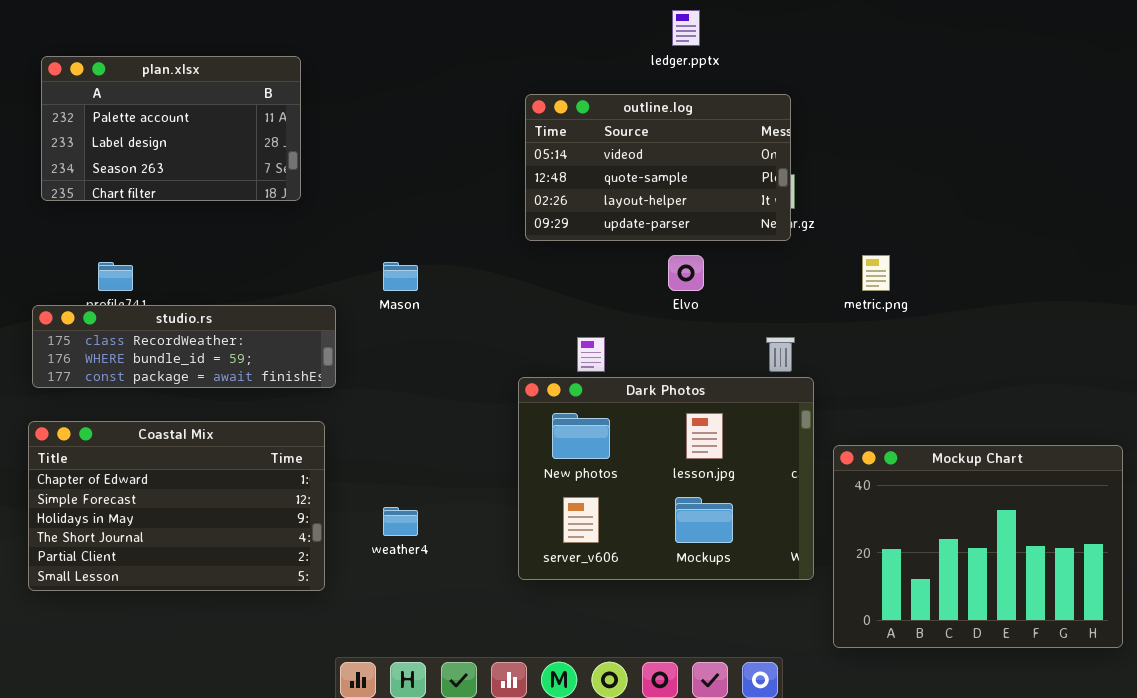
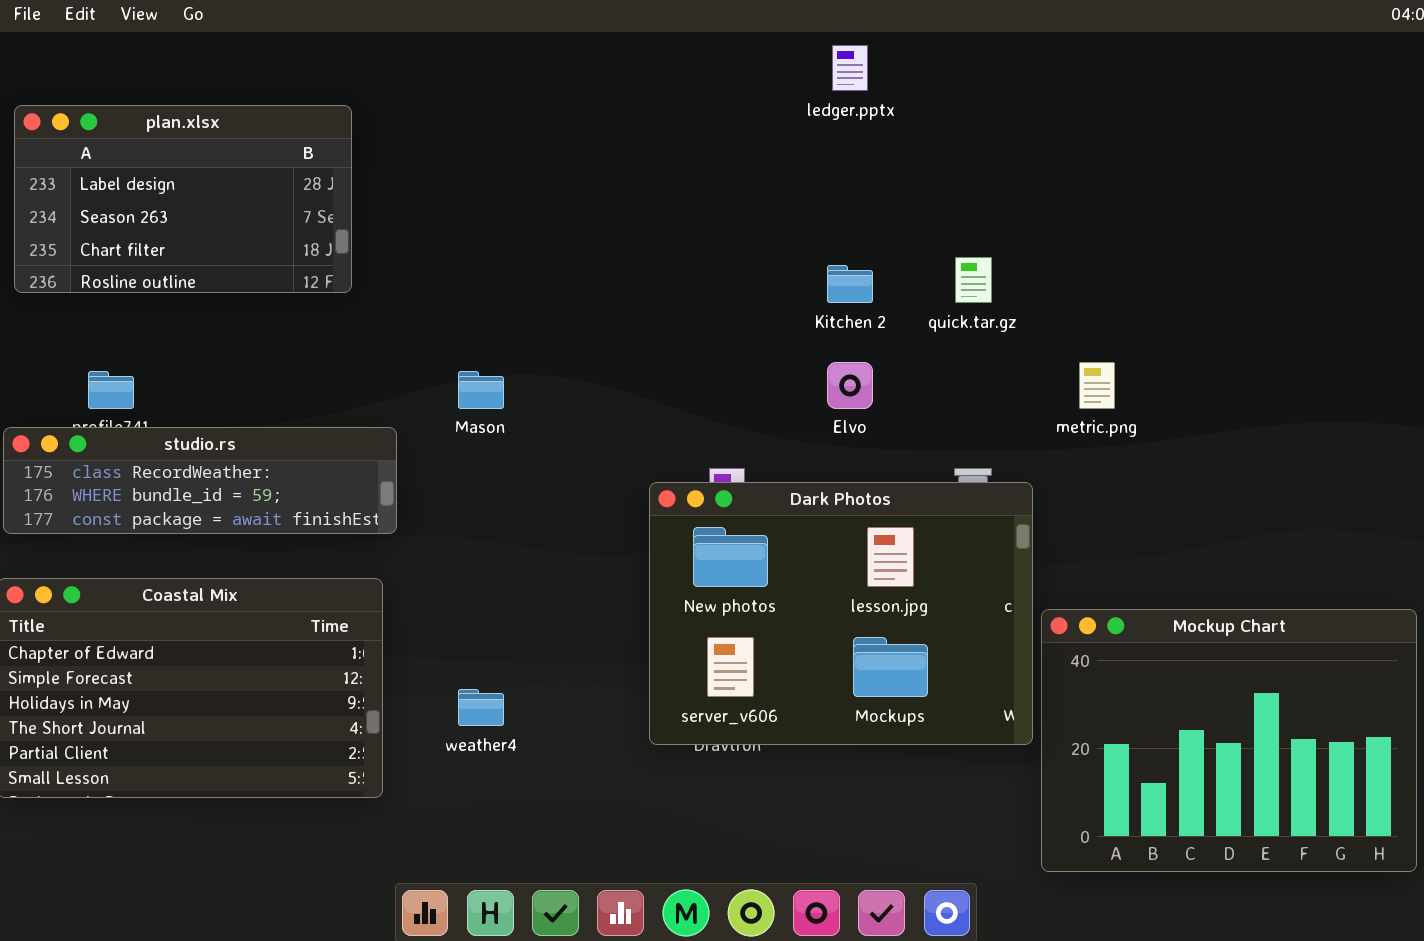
plan.xlsx: [41,56,301,201] -> [14,105,352,293], scrolled down 1 row
outline.log: [525,94,791,241] -> none, closed
Dark Photos: [518,377,814,580] -> [649,482,1033,745], moved

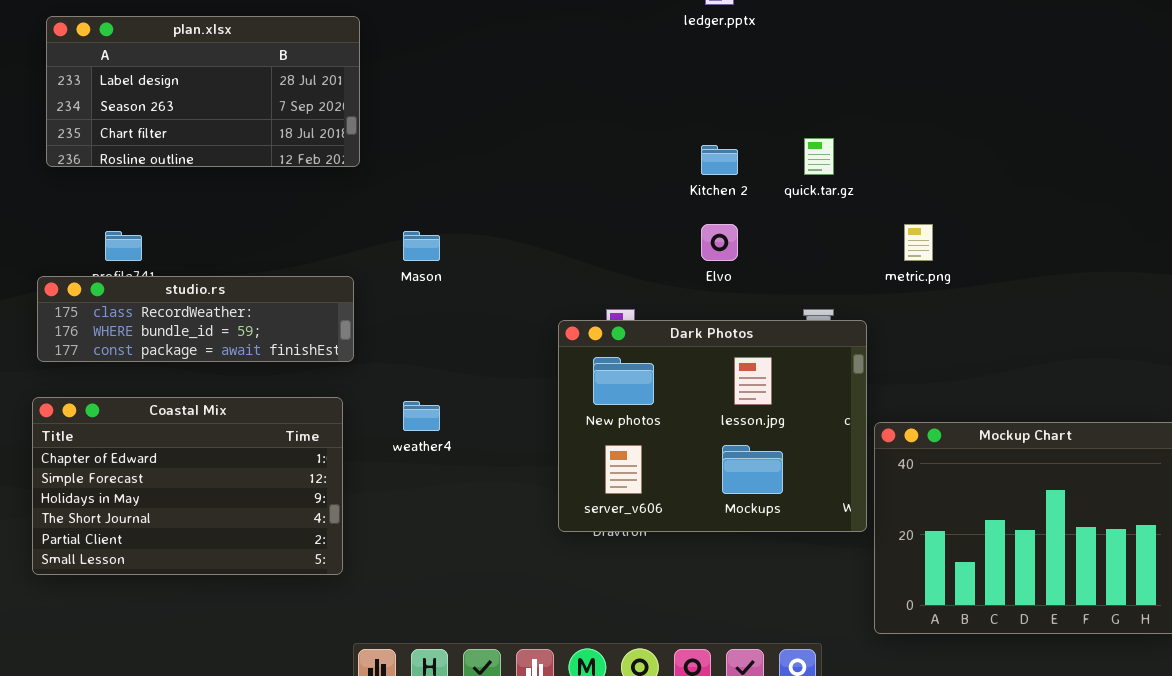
plan.xlsx: [14,105,352,293] -> [46,16,360,167], resized
weather4: [458,689,504,726] -> [403,401,440,431], moved

